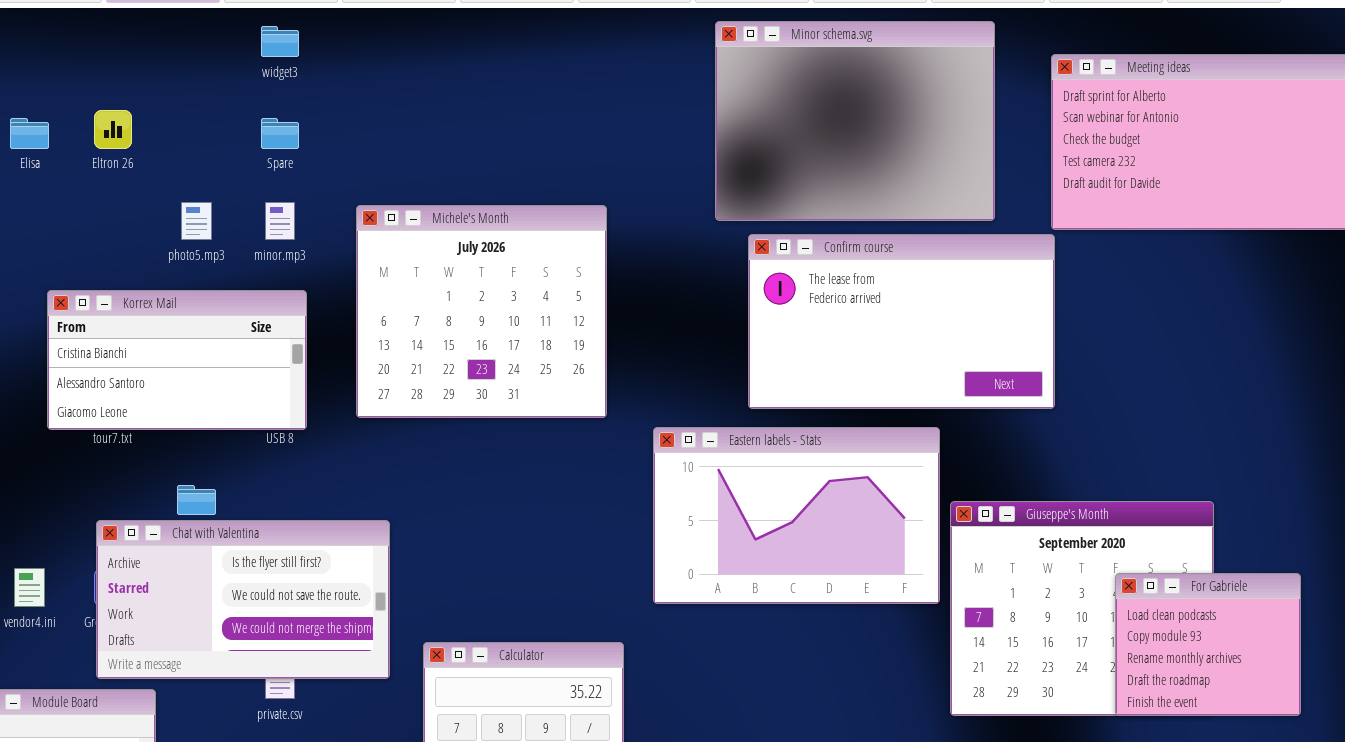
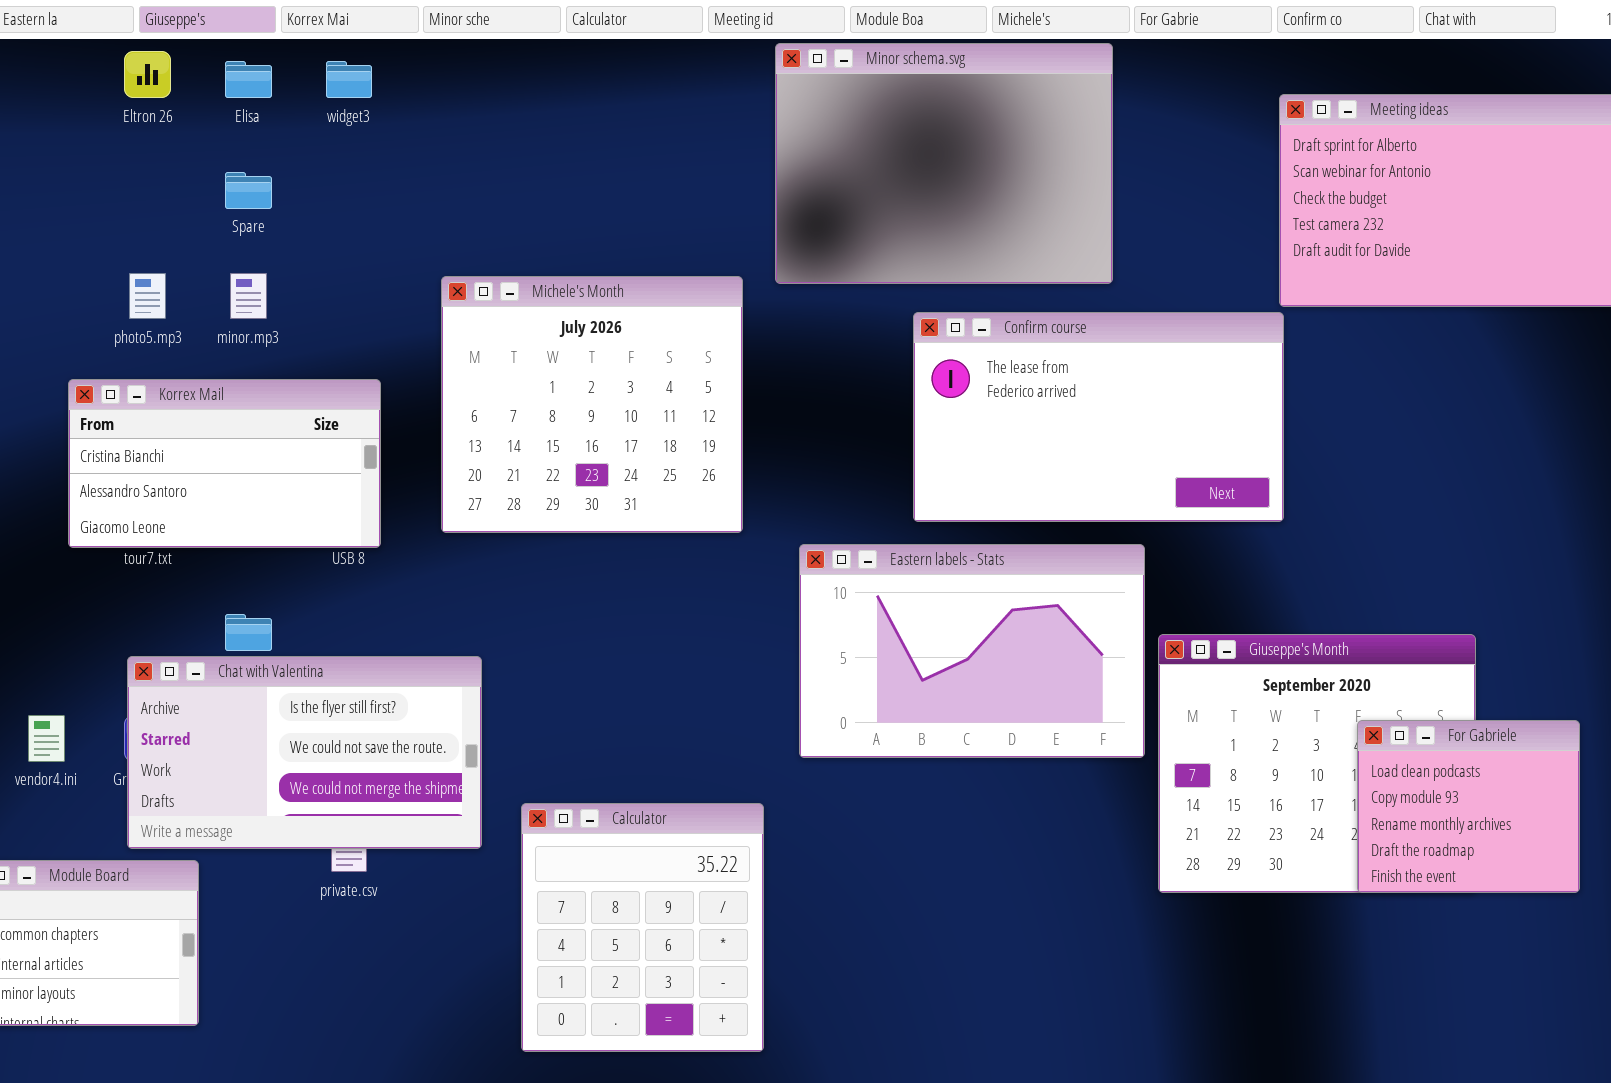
Minor schema.svg: [715,21,995,221] -> [775,43,1113,284], moved
Eltron 26: [94,110,132,149] -> [124,51,171,98], moved
Elisa: [10,118,49,149] -> [225,61,272,98], moved
Spare: [261,118,299,149] -> [225,172,272,209], moved
photo5.mp3: [181,202,212,240] -> [129,273,166,319], moved
minor.mp3: [265,202,295,240] -> [230,273,267,319], moved

